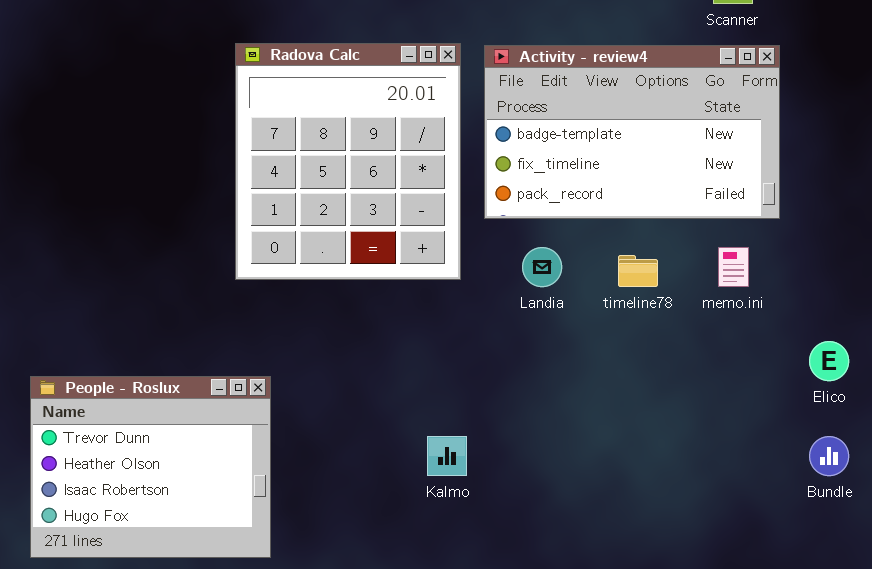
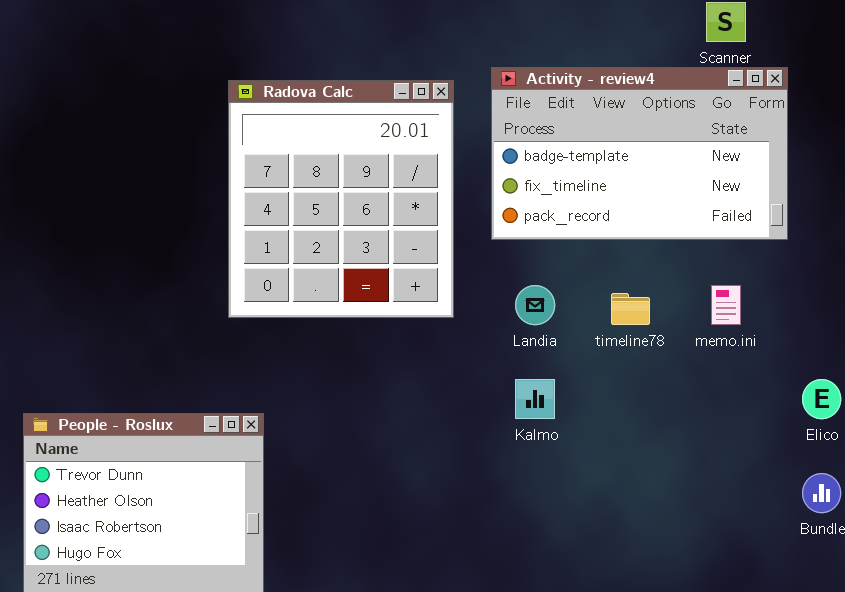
Activity - review4: [484,45,780,219] -> [491,67,788,240], moved
Kalmo: [427,436,467,476] -> [515,379,555,419], moved

